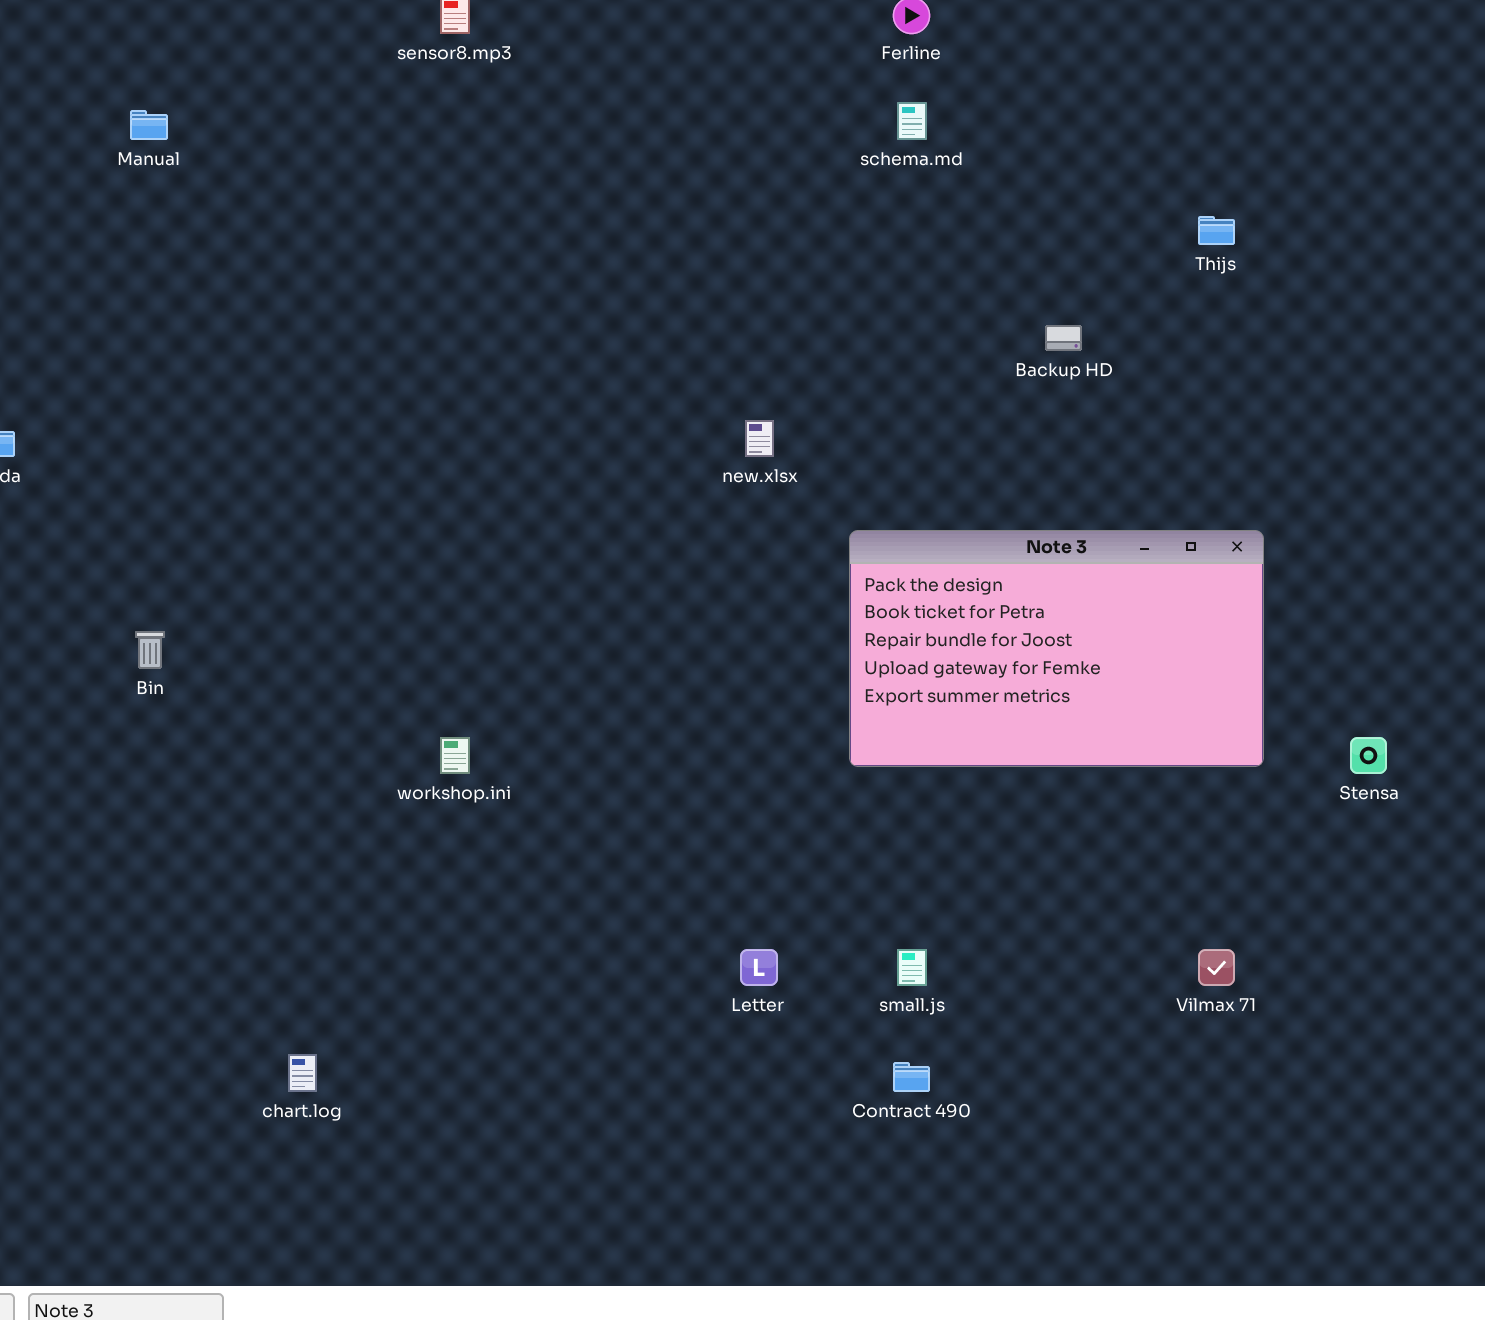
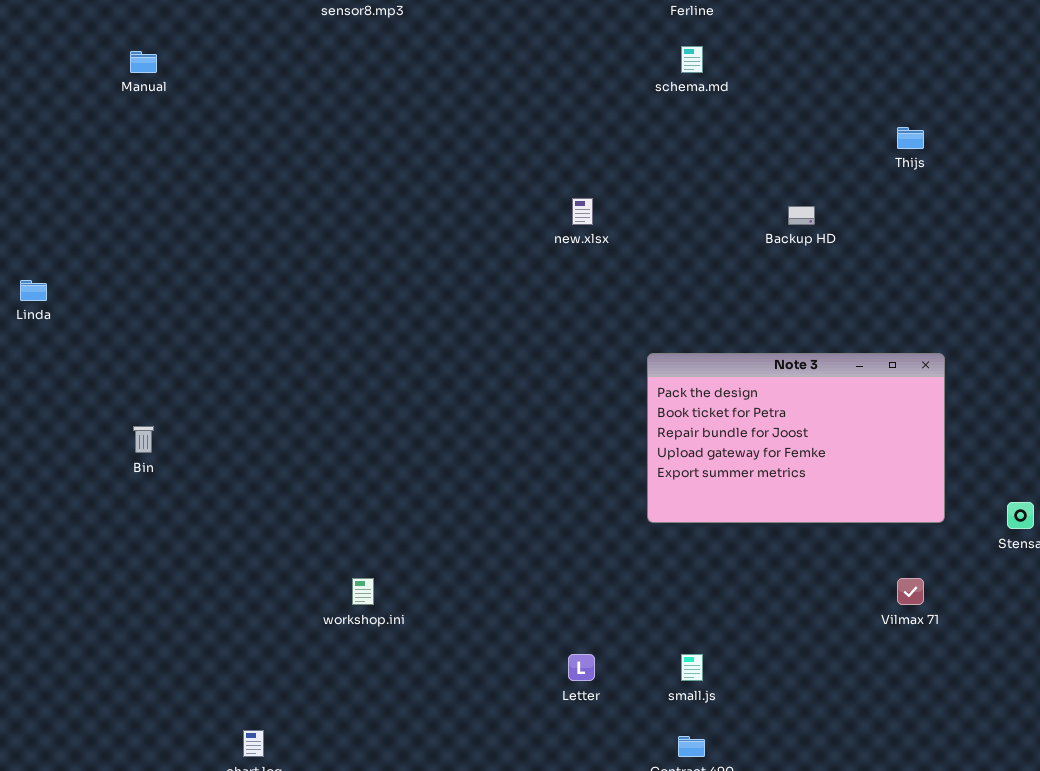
new.xlsx: [745,420,774,457] -> [572,198,593,225], moved
workshop.ini: [440,737,470,774] -> [352,578,374,605], moved
Vilmax 71: [1198,949,1235,986] -> [897,578,924,605], moved

